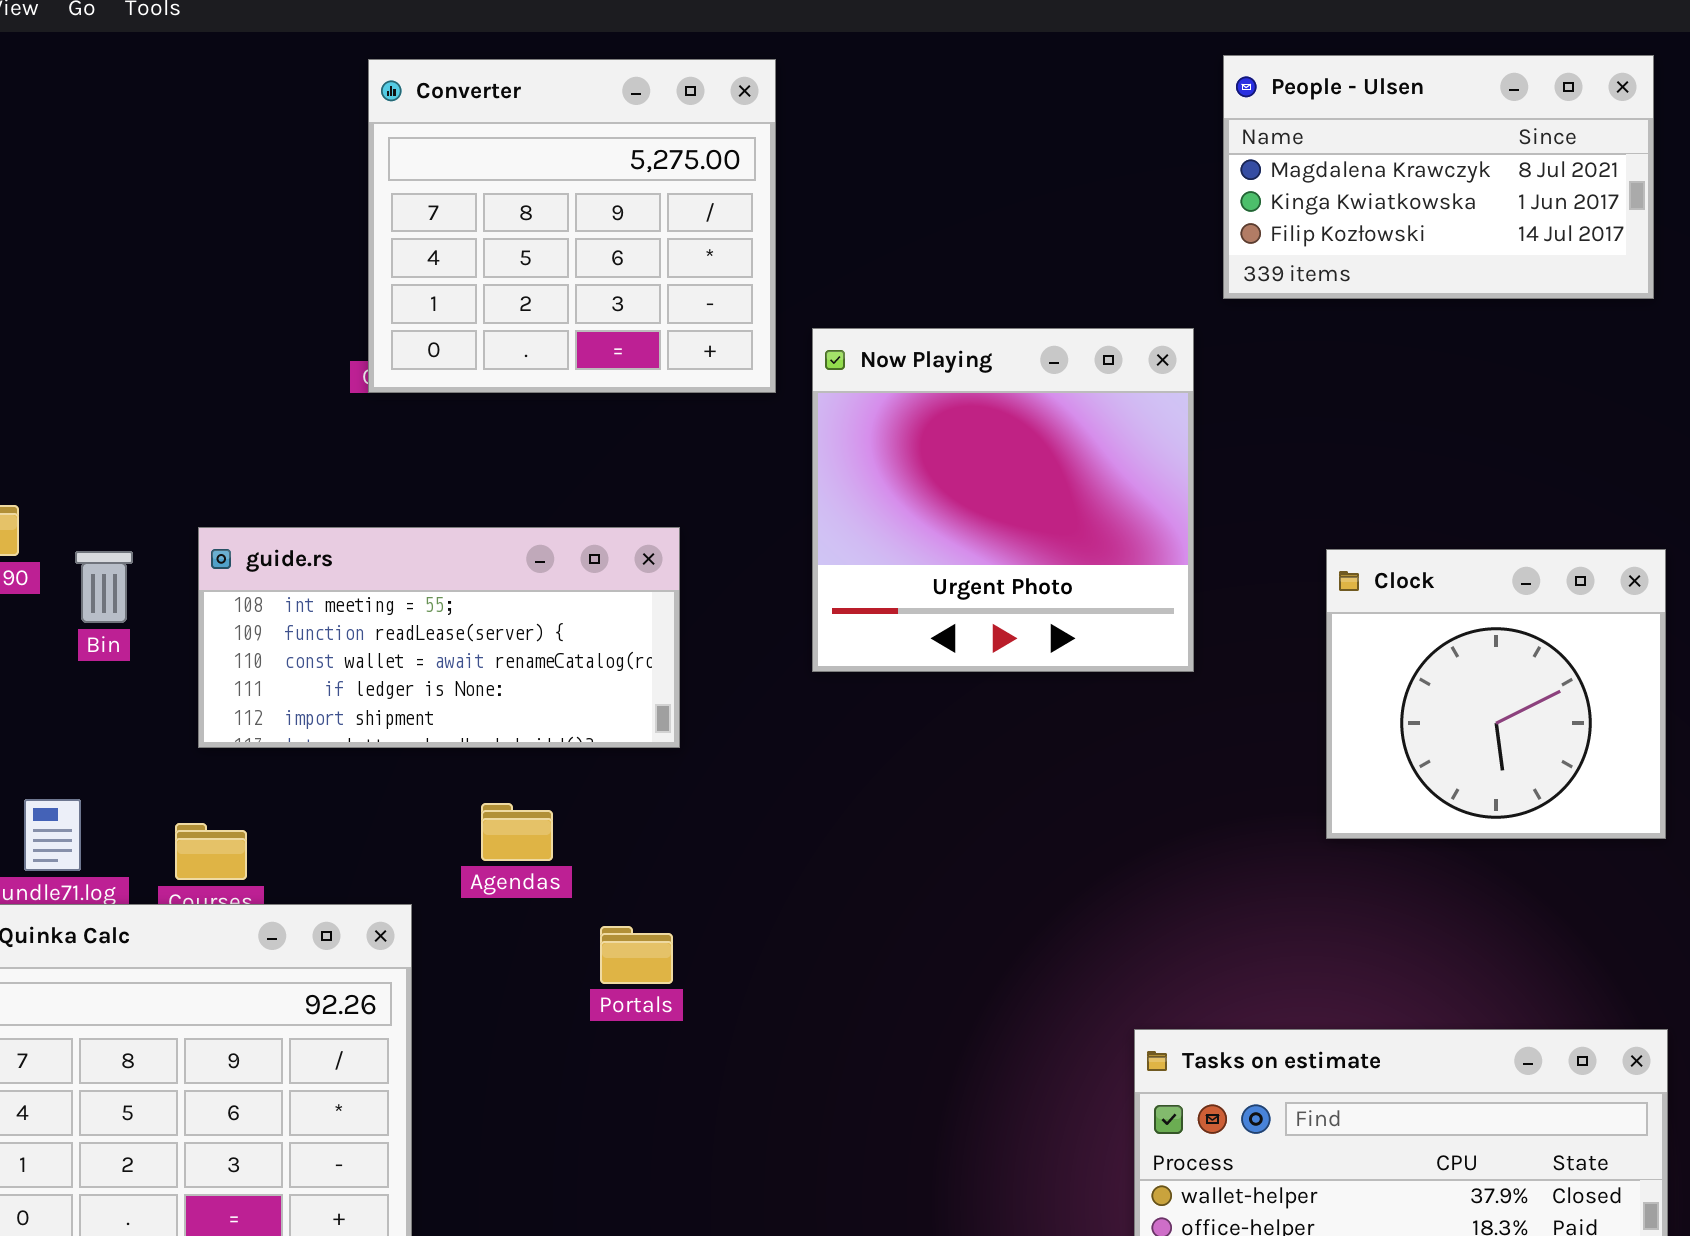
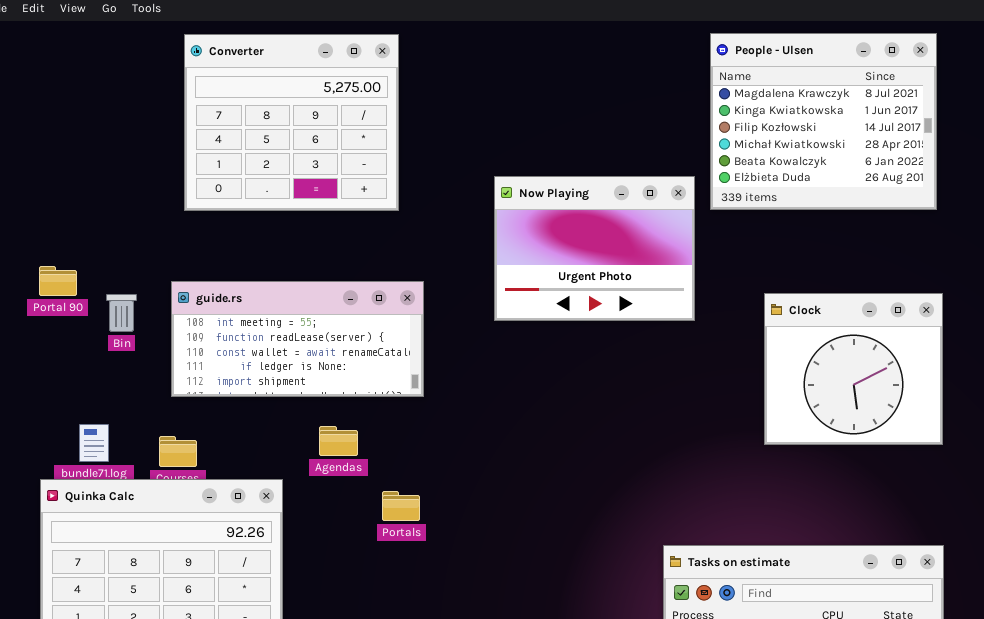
People - Ulsen: [1223,55,1654,299] -> [710,33,937,210], resized
Converter: [368,59,776,393] -> [184,34,399,211], moved
Now Playing: [812,328,1194,672] -> [494,176,695,321], resized

